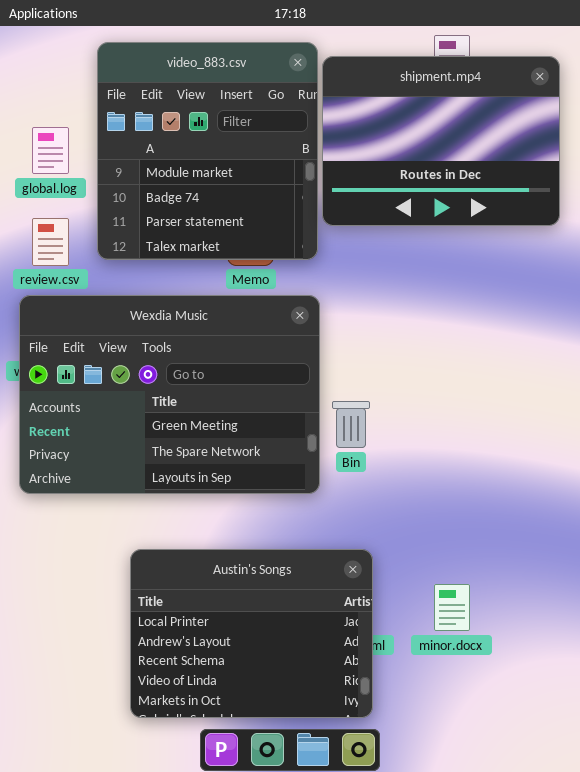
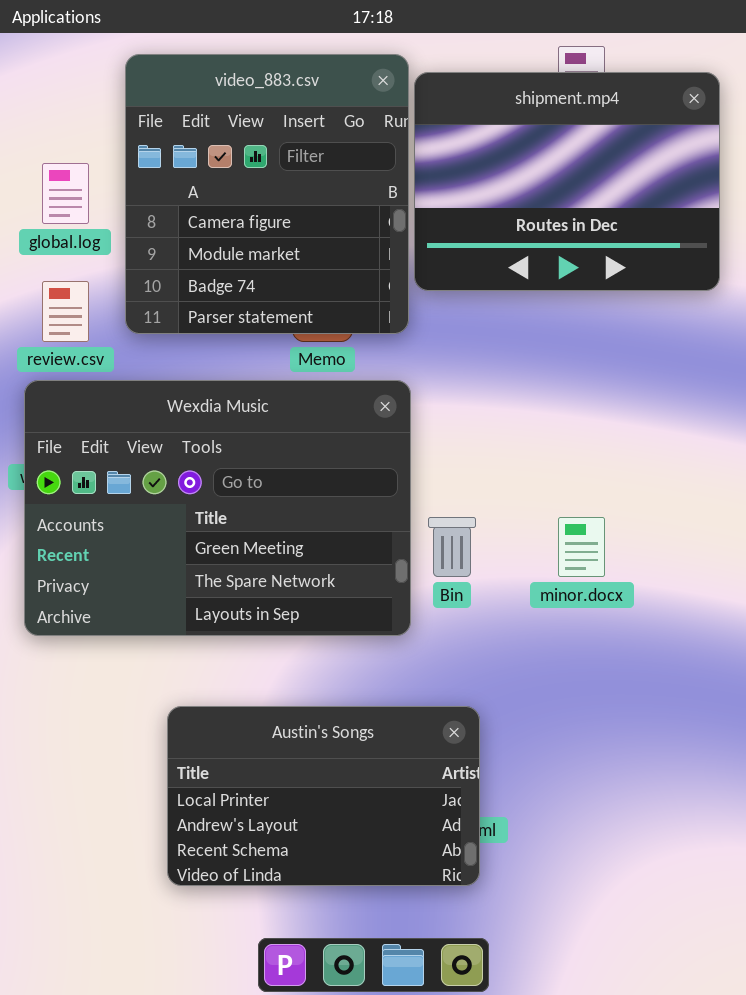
video_883.csv: [97,42,318,260] -> [125,54,409,334], scrolled up 1 row
Austin's Songs: [130,549,373,718] -> [167,706,480,886], resized
minor.docx: [434,584,470,631] -> [558,517,605,577], moved

